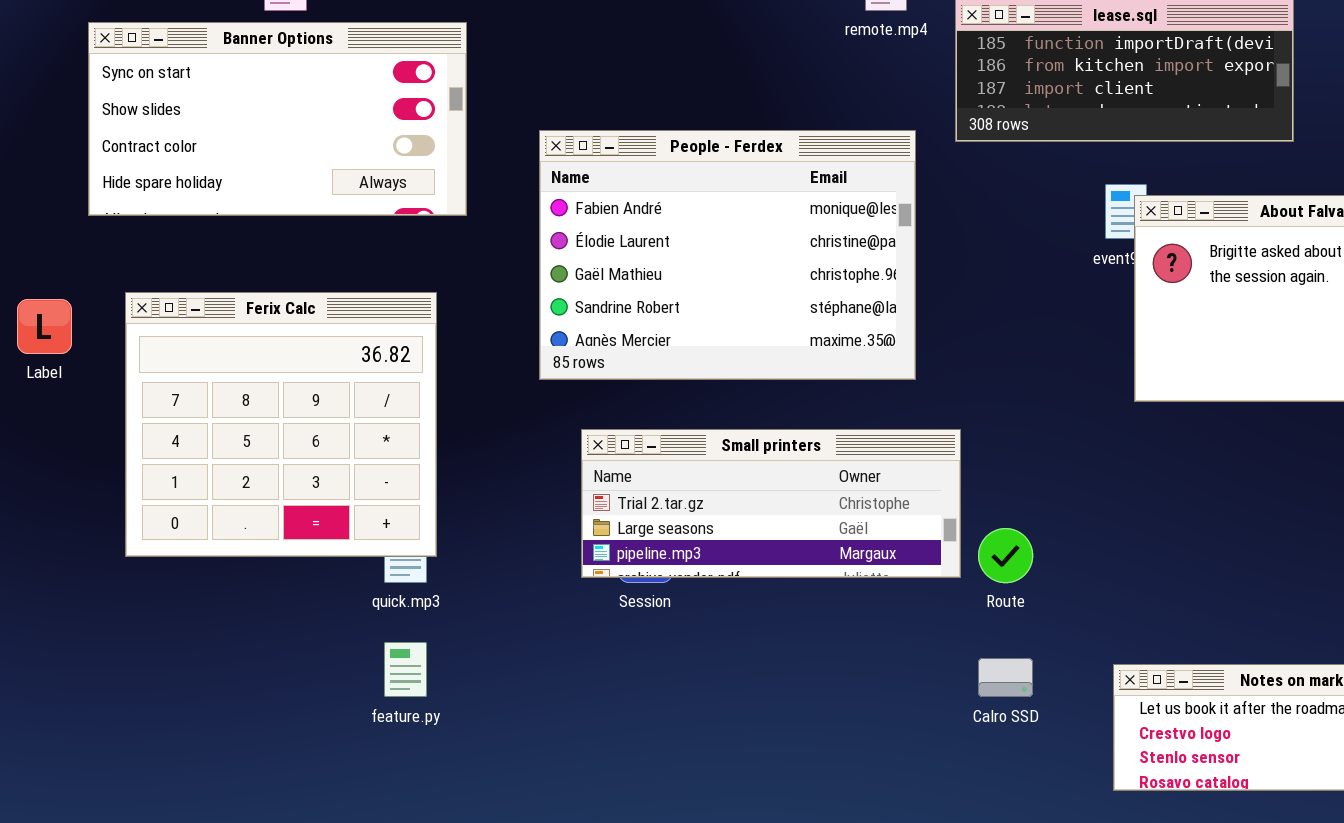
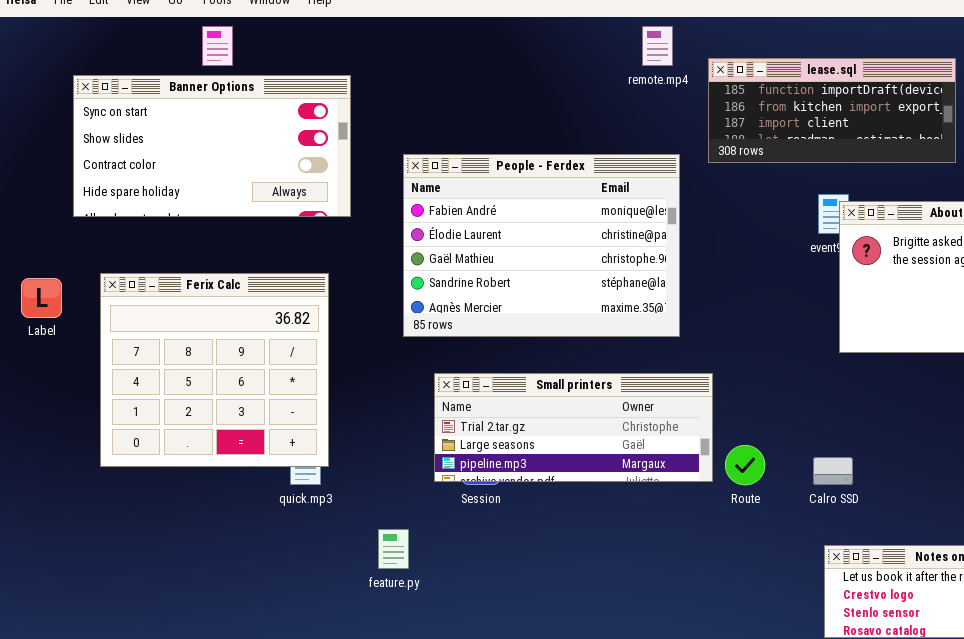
feature.py: [384,642,427,697] -> [378,529,409,569], moved
Calro SSD: [978,658,1033,697] -> [813,457,853,485], moved

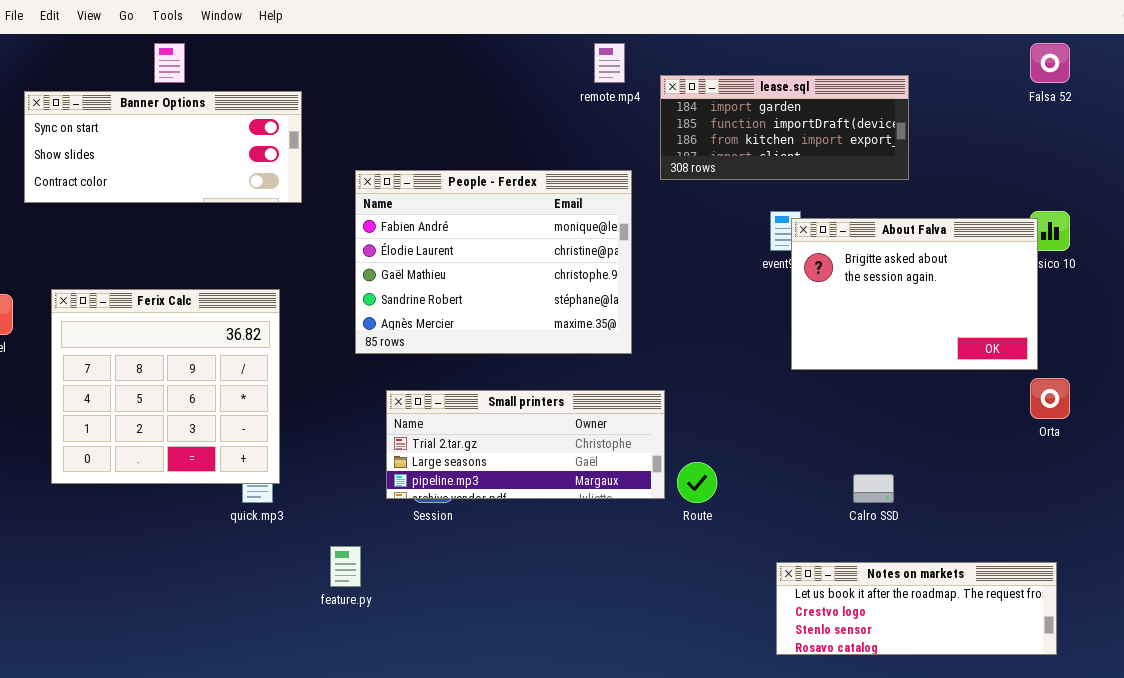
lease.sql: [708,58,956,163] -> [660,75,909,180], scrolled up 1 row
Banner Options: [73,75,351,217] -> [24,91,302,203], resized
Calro SSD: [813,457,853,485] -> [853,474,894,503], moved

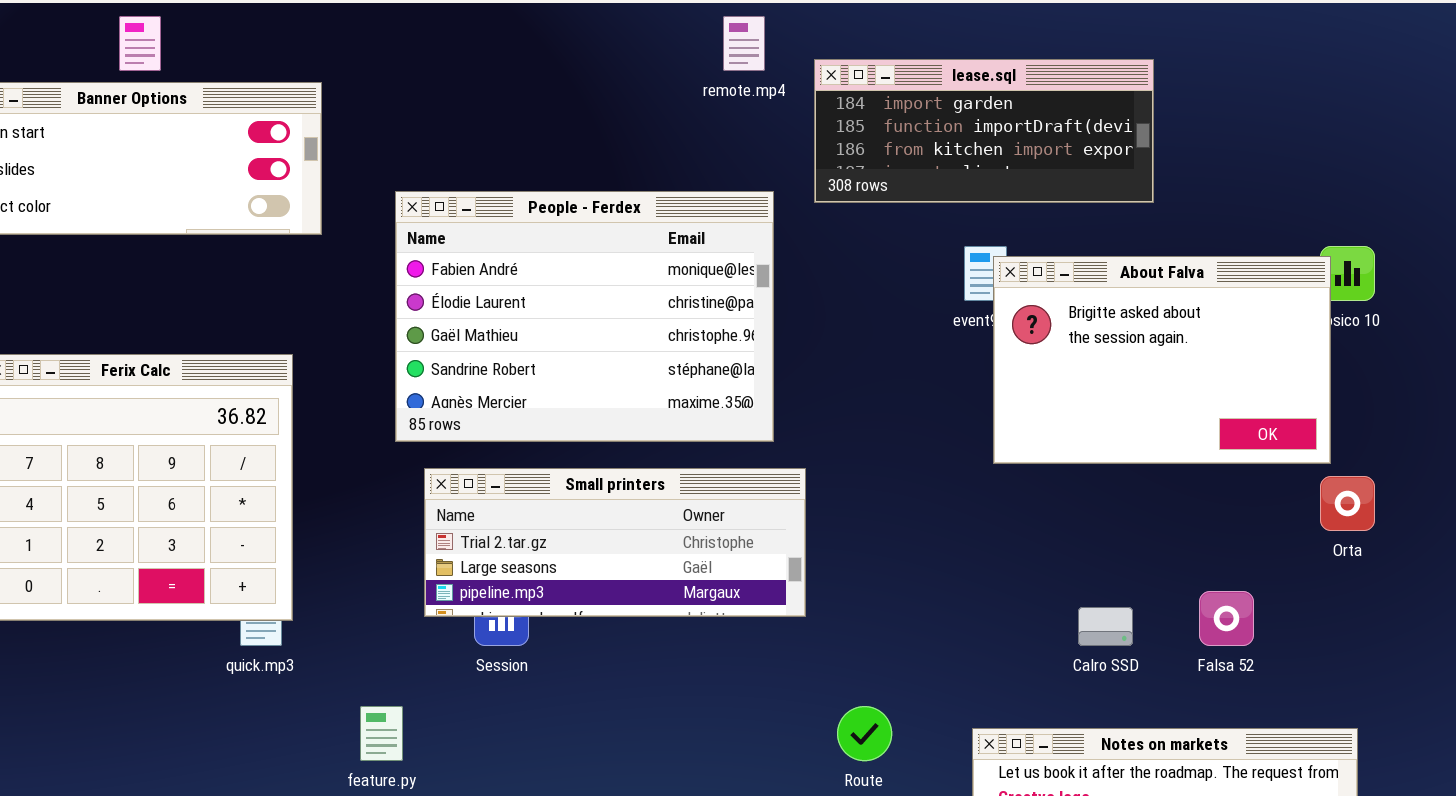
Falsa 52: [1030,43,1070,83] -> [1199,591,1254,646], moved
Small printers: [386,390,665,499] -> [424,468,806,617], moved
Route: [677,462,717,503] -> [837,706,892,761], moved

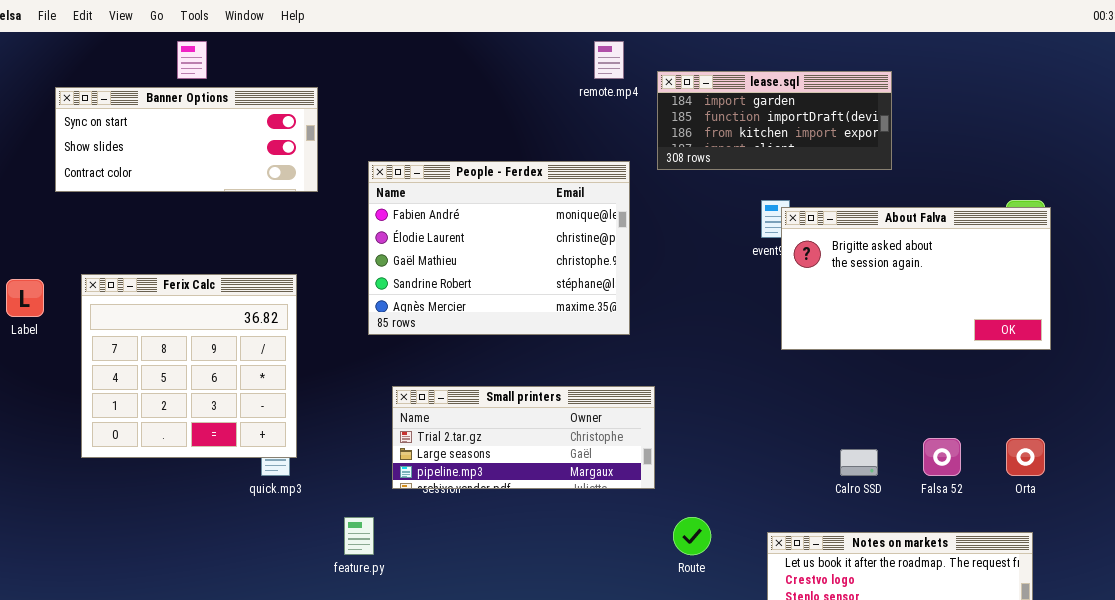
About Falva: [993,256,1331,464] -> [781,207,1051,350], resized
Small printers: [424,468,806,617] -> [392,386,655,489], moved
Orta: [1320,476,1375,531] -> [1006,438,1045,476], moved

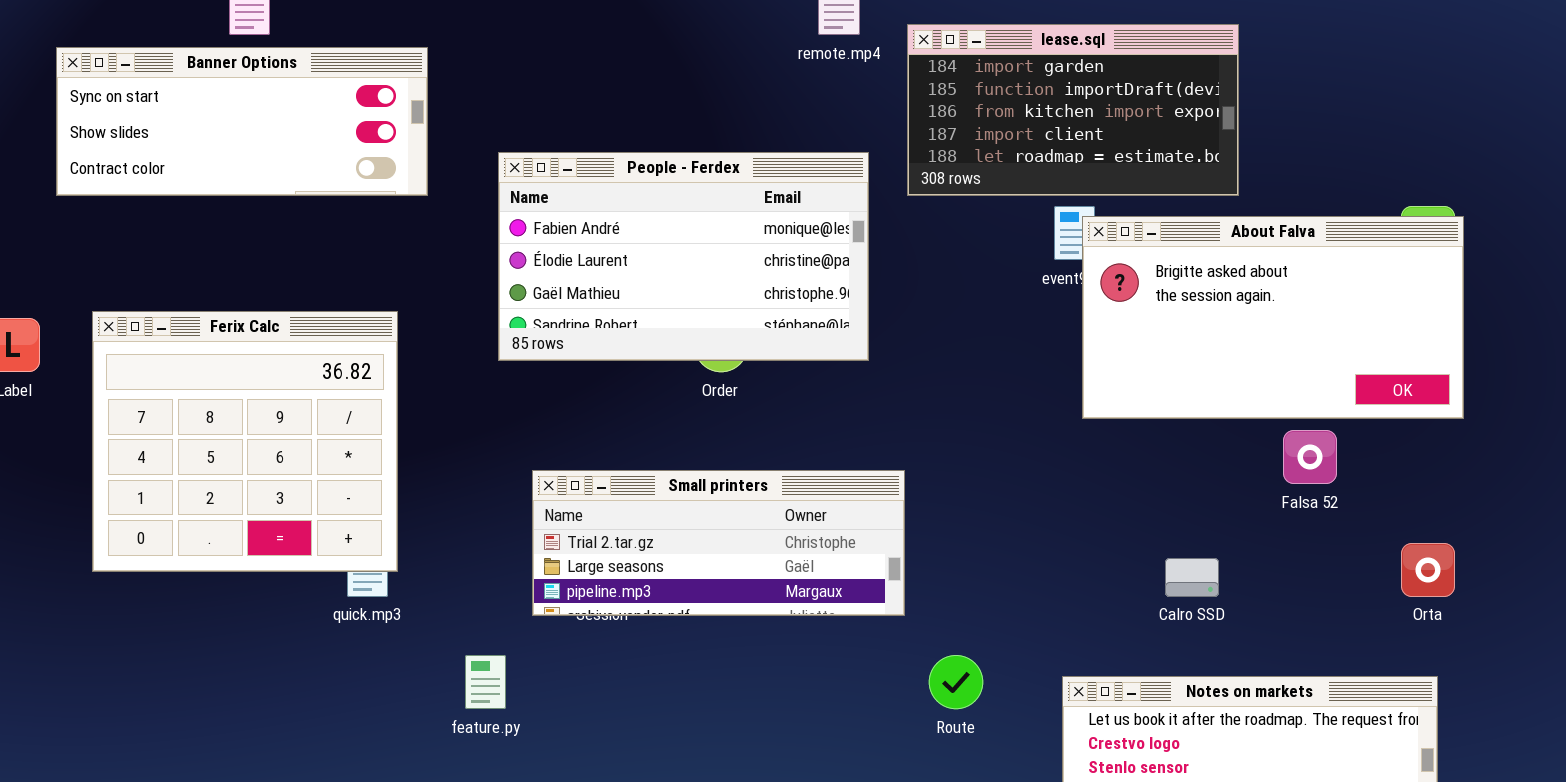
lease.sql: [657,71,892,170] -> [907,24,1239,196], resized
People - Ferdex: [368,161,630,335] -> [498,152,869,361], resized
Falsa 52: [923,438,961,476] -> [1283,430,1337,484], moved

